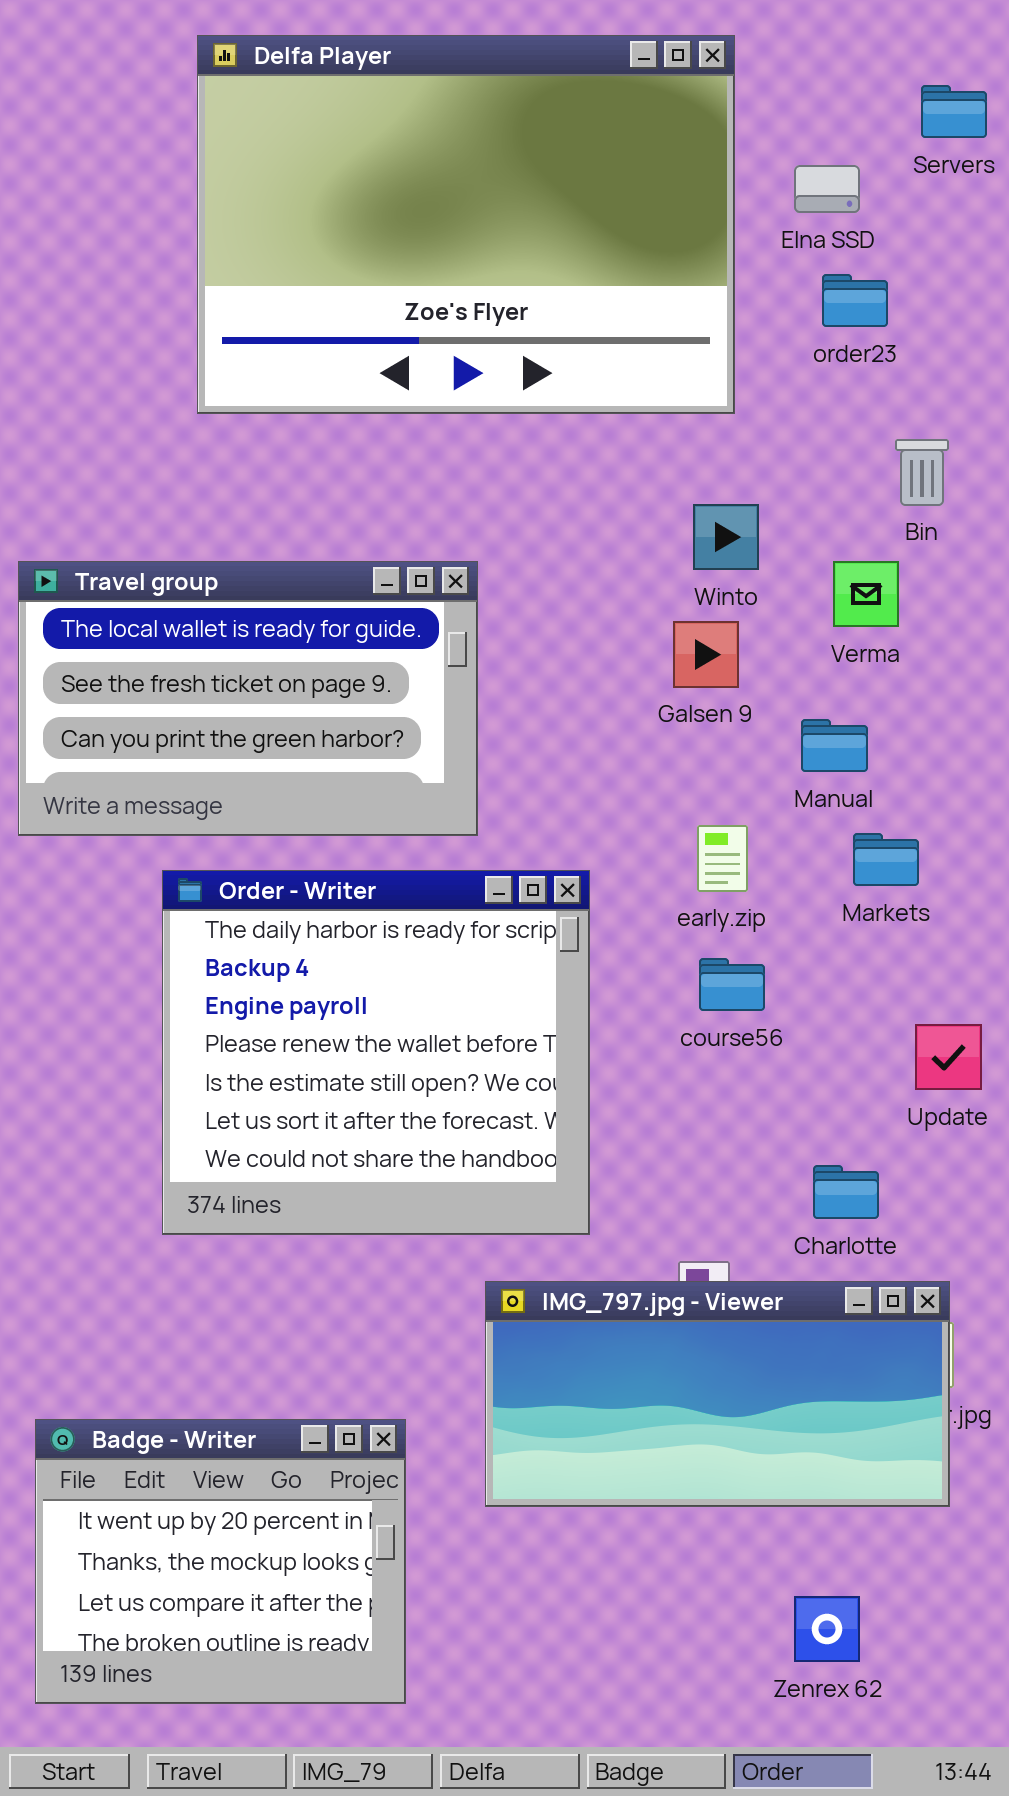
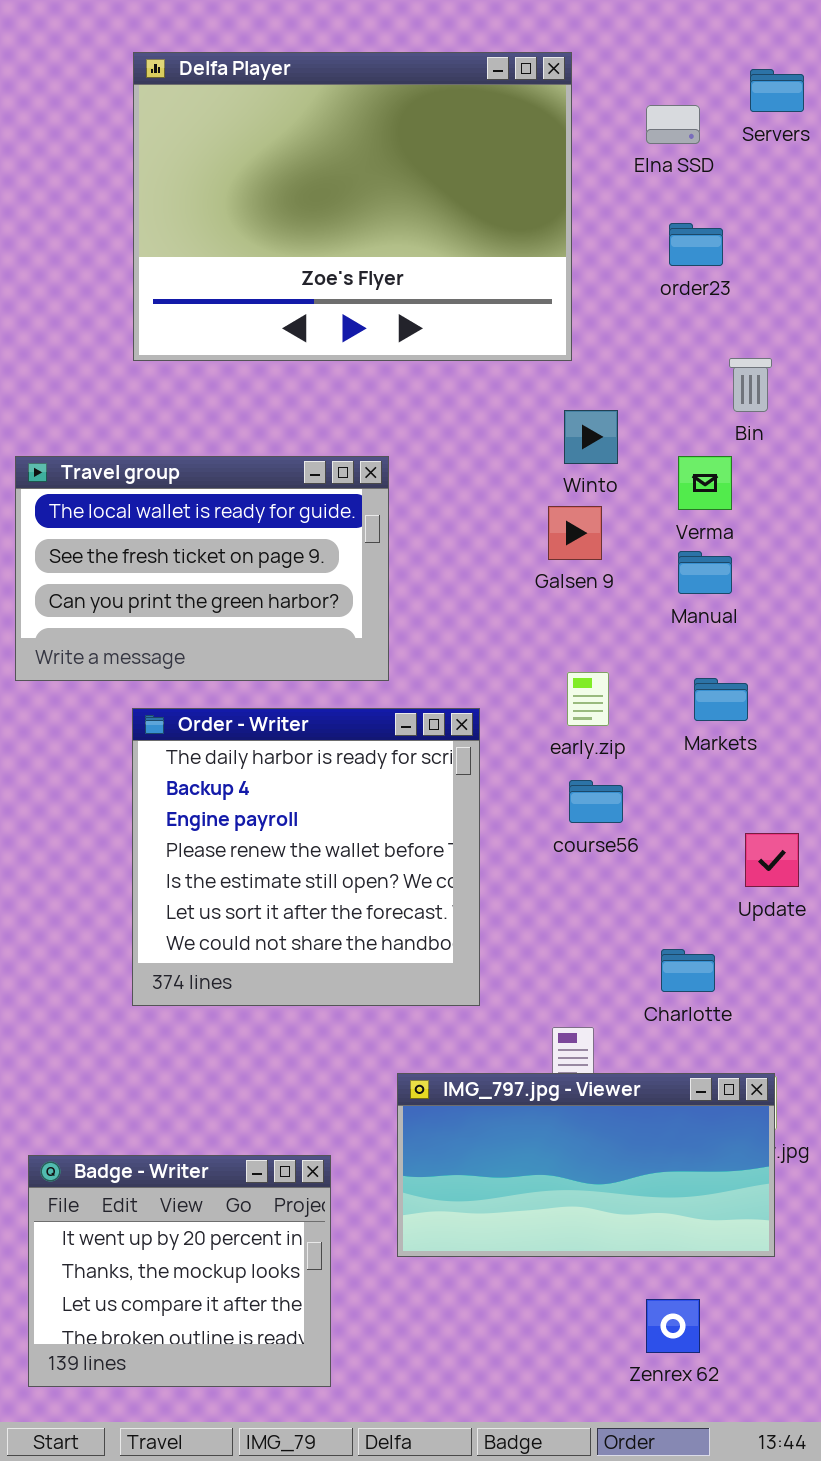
Delfa Player: [197,35,735,414] -> [133,52,572,361], moved
Elna SSD: [794,165,860,213] -> [646,105,700,144], moved
Manual: [801,719,868,772] -> [678,551,732,594], moved
IMG_797.jpg - Viewer: [485,1281,950,1507] -> [397,1073,775,1257], moved

